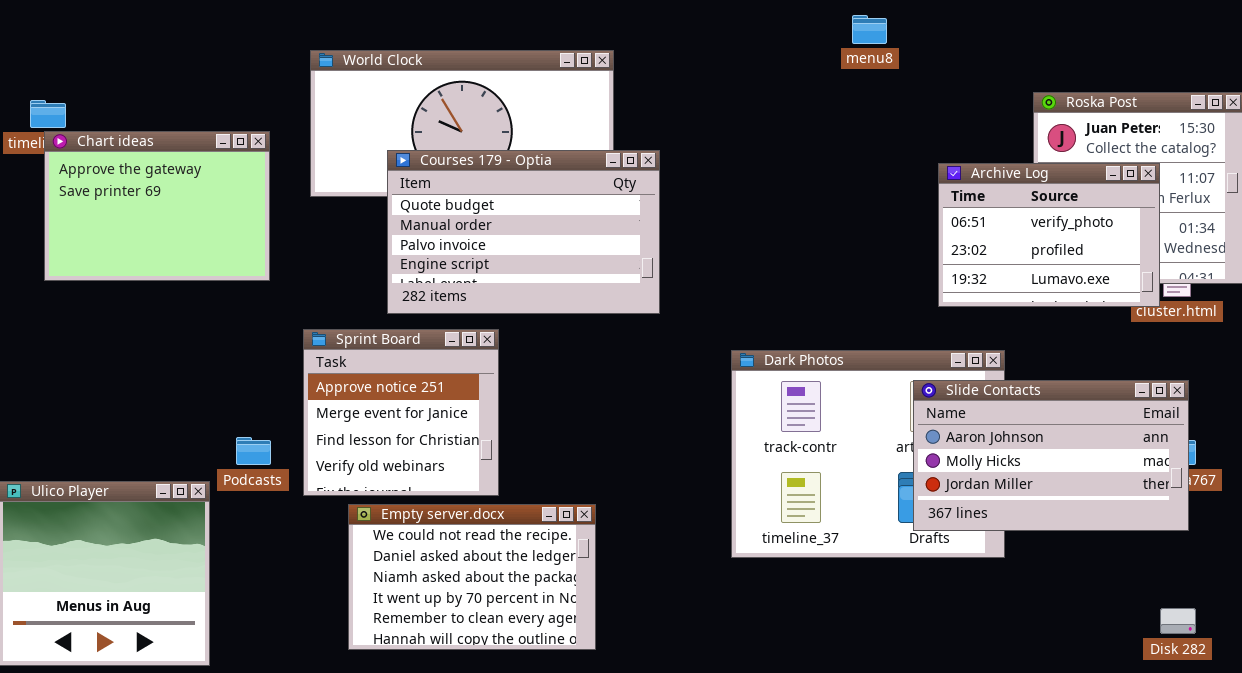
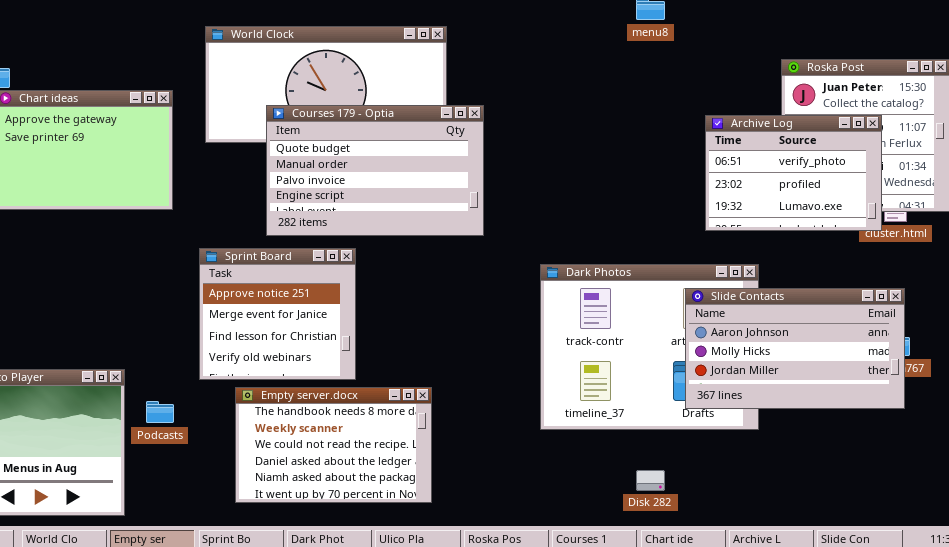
Podcasts: [236,437,271,465] -> [146,401,174,423], moved
Empty server.docx: [348,504,596,650] -> [235,387,432,503], scrolled up 2 rows
Disk 282: [1160,608,1196,634] -> [636,470,665,491], moved

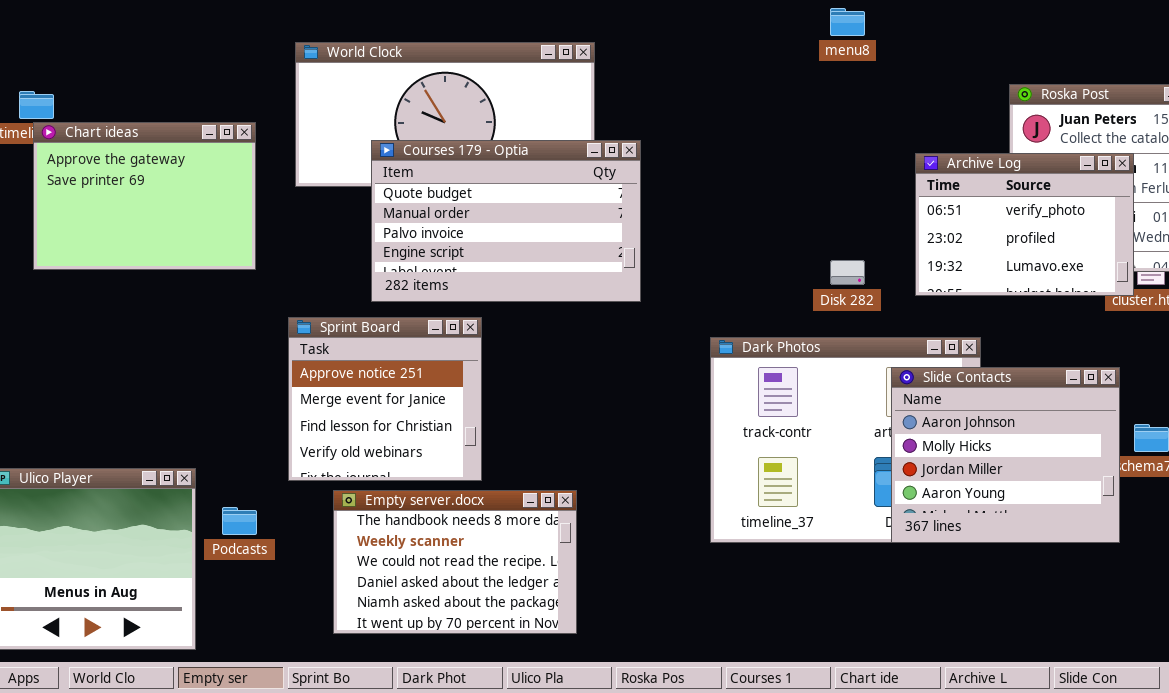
Slide Contacts: [685,288,905,409] -> [891,367,1120,543], resized
Disk 282: [636,470,665,491] -> [830,260,865,285], moved

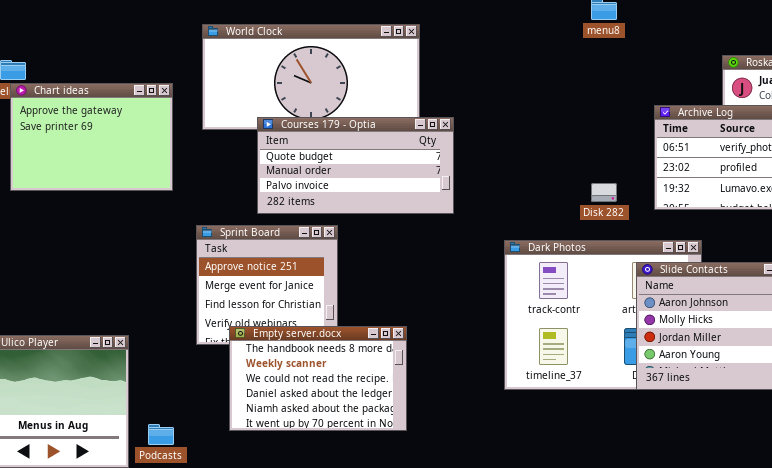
Courses 179 - Optia: [371,140,641,302] -> [257,117,454,214], resized
Empty server.docx: [333,490,577,634] -> [229,326,407,431], moved
Podcasts: [222,507,257,535] -> [148,424,174,445], moved

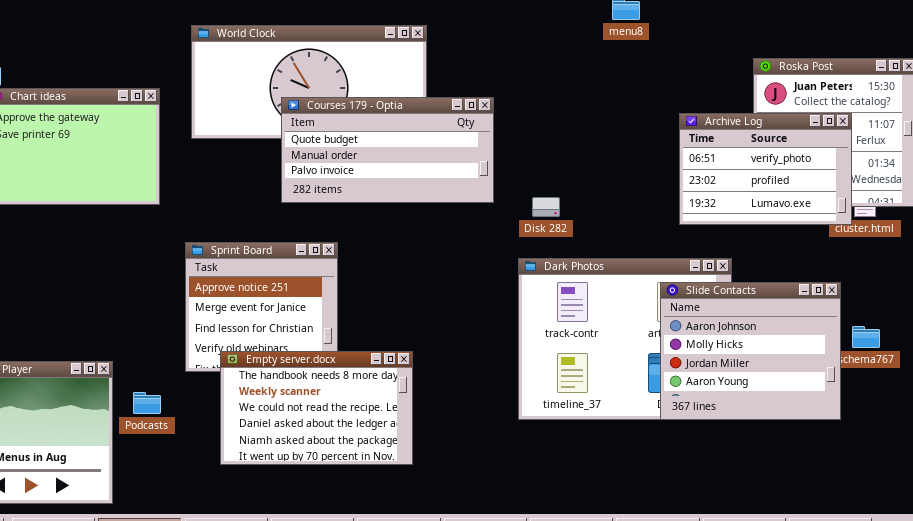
Courses 179 - Optia: [257,117,454,214] -> [281,97,494,203], moved
Disk 282: [591,183,617,202] -> [532,197,560,217], moved
Podcasts: [148,424,174,445] -> [133,392,161,414], moved

